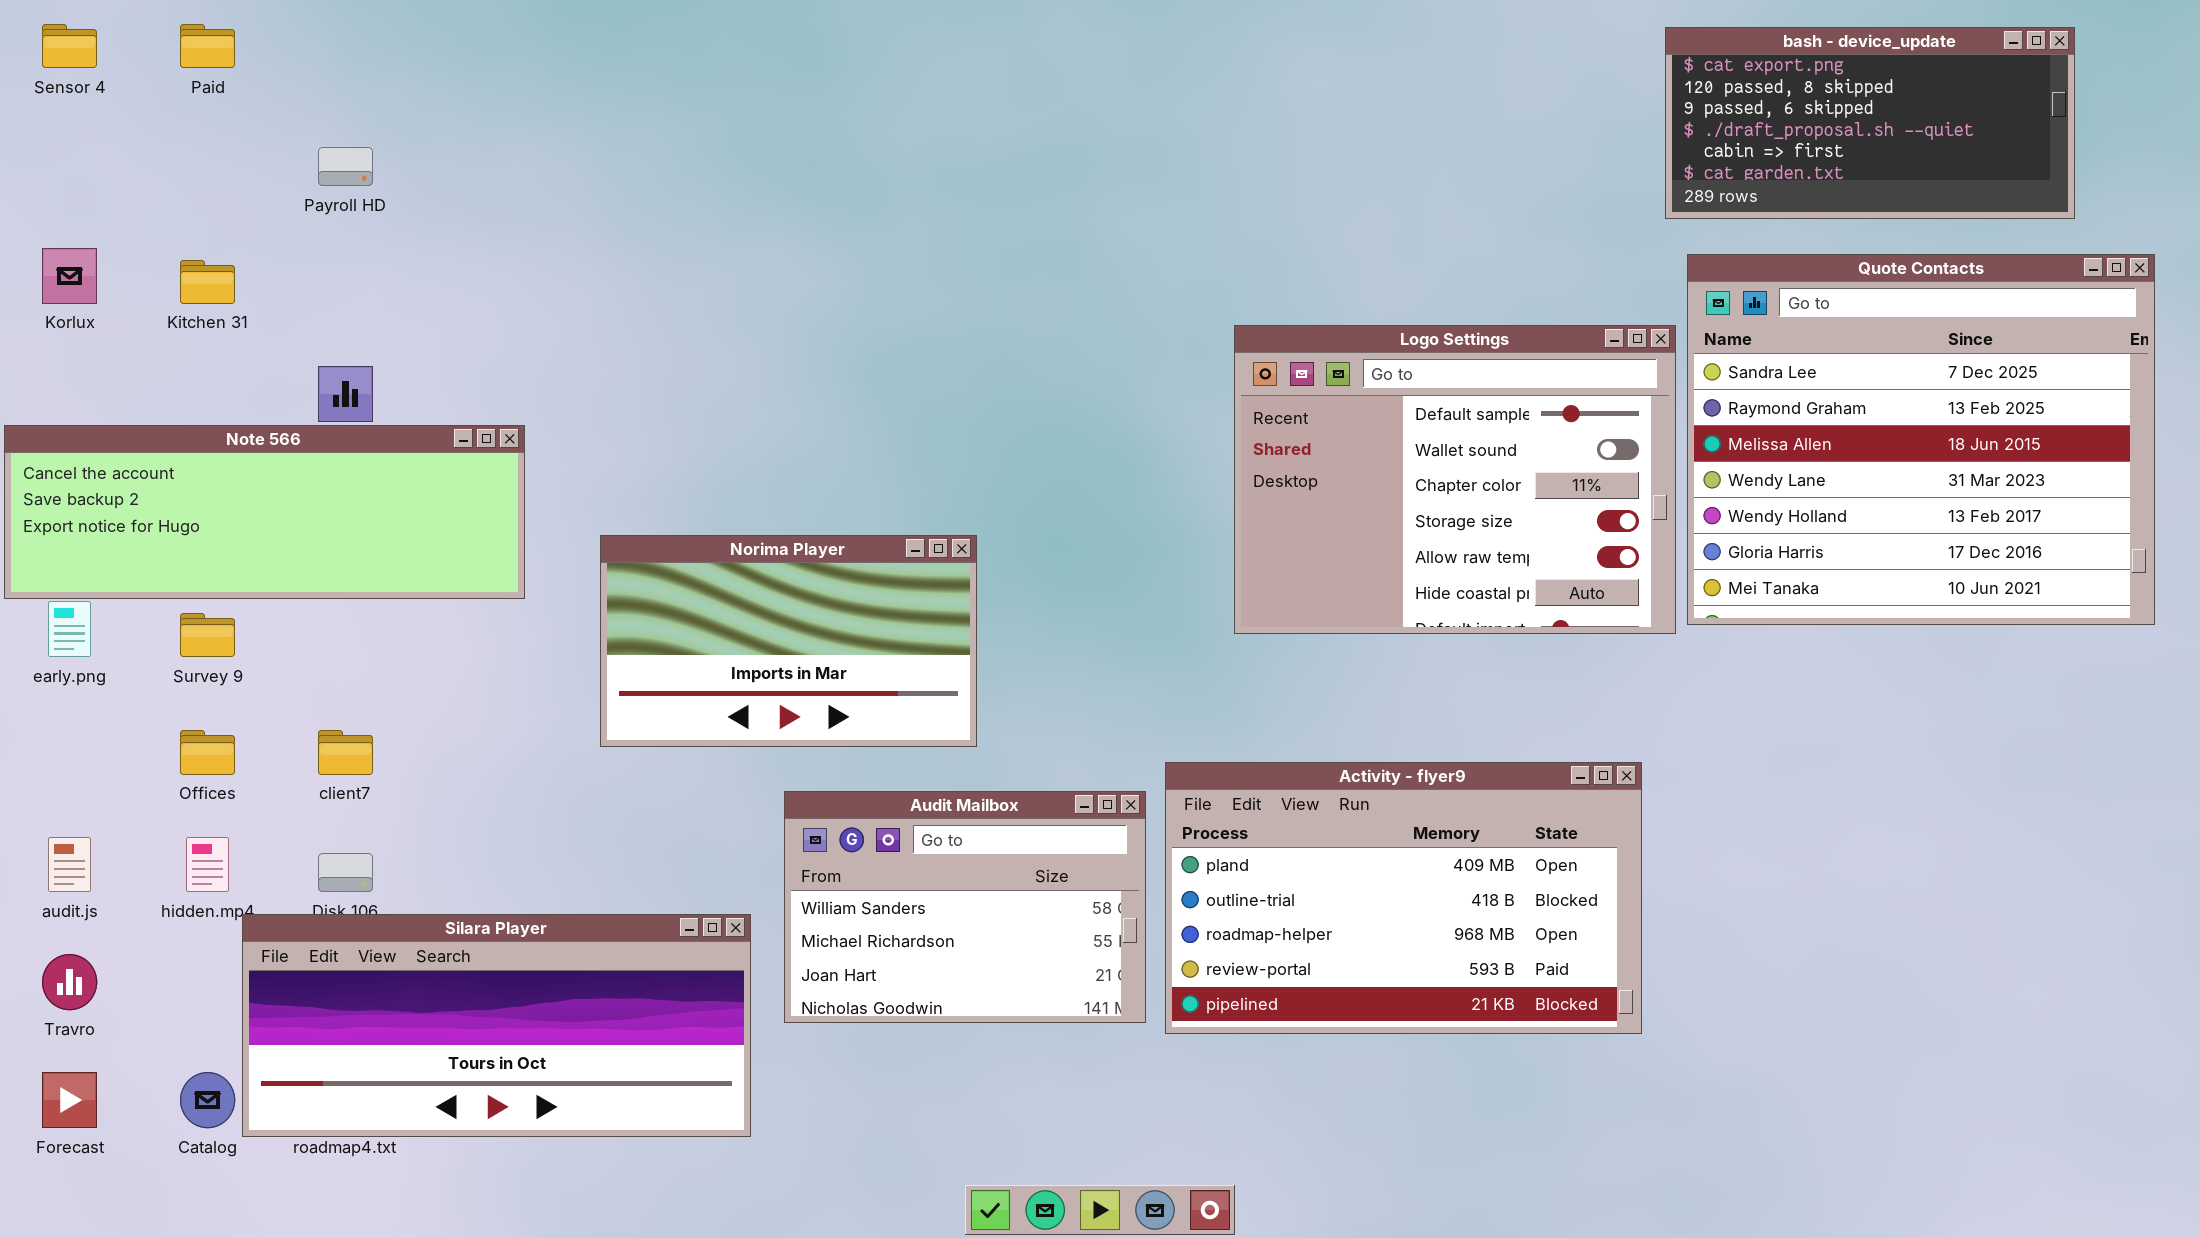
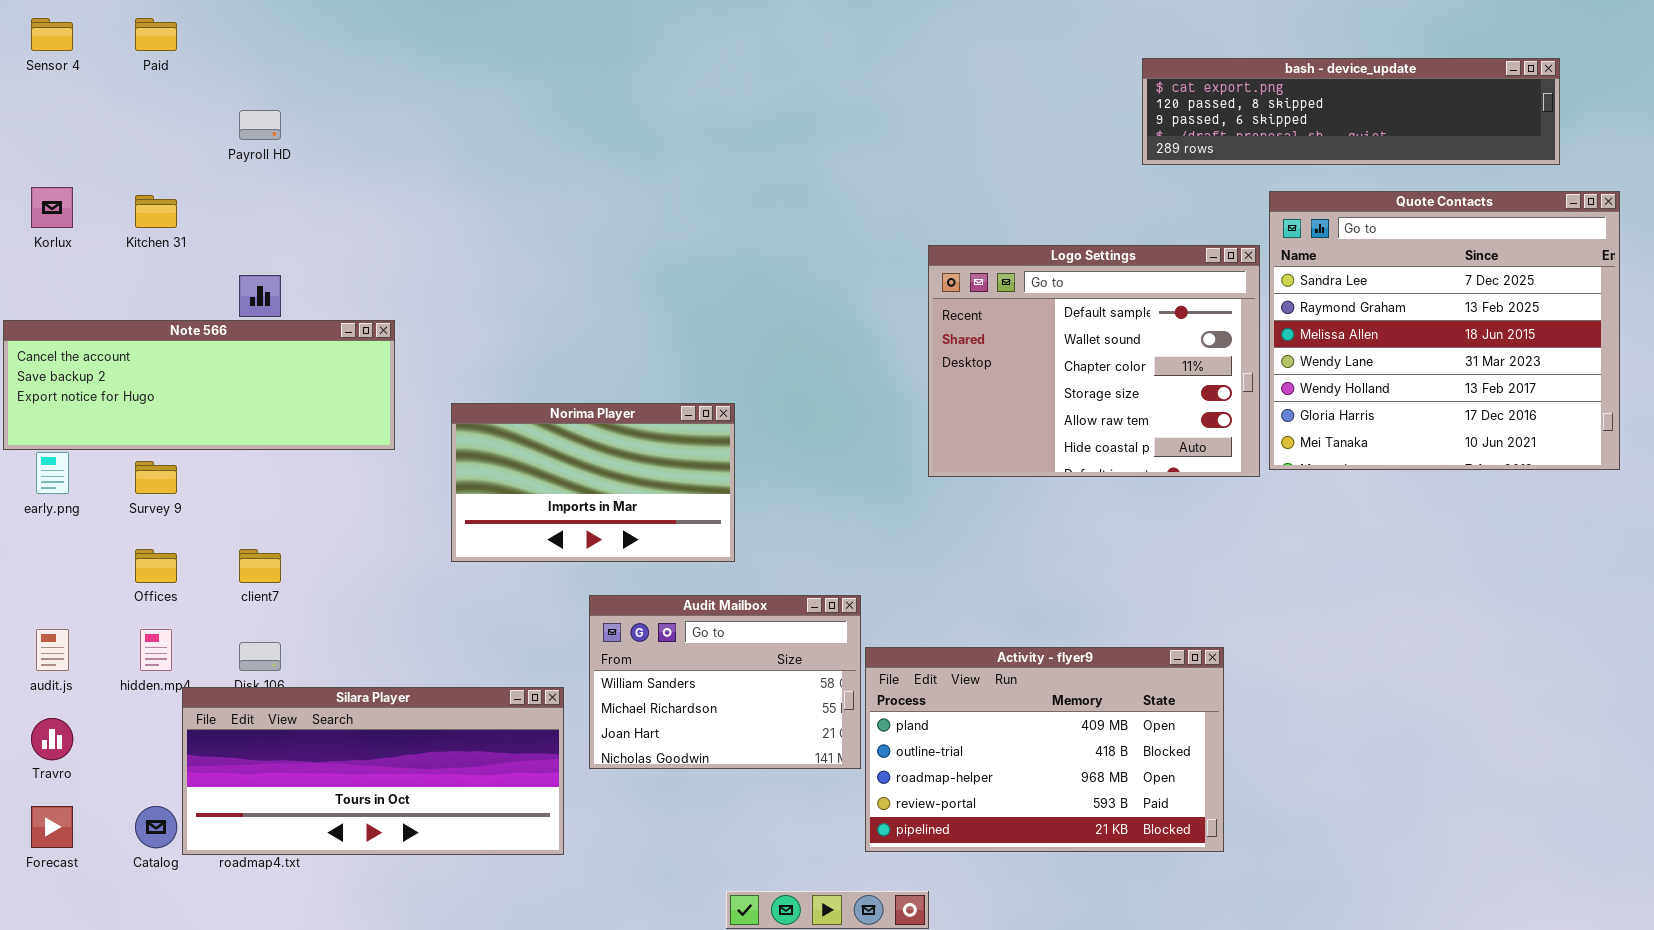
bash - device_update: [1665,27,2075,219] -> [1142,58,1560,165], resized
Activity - flyer9: [1165,762,1642,1034] -> [865,647,1224,852], moved

